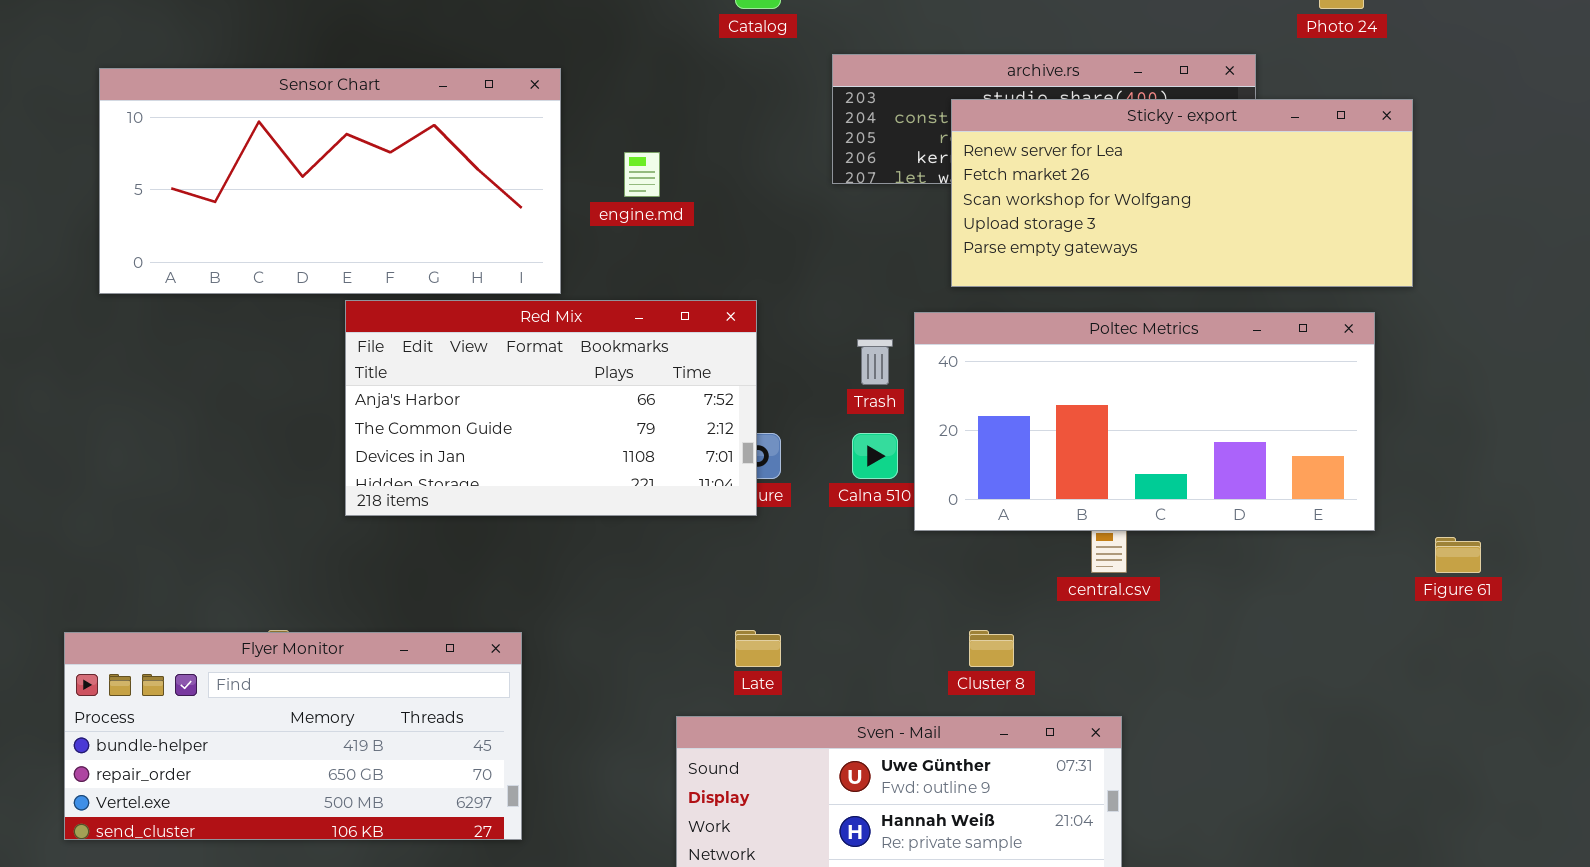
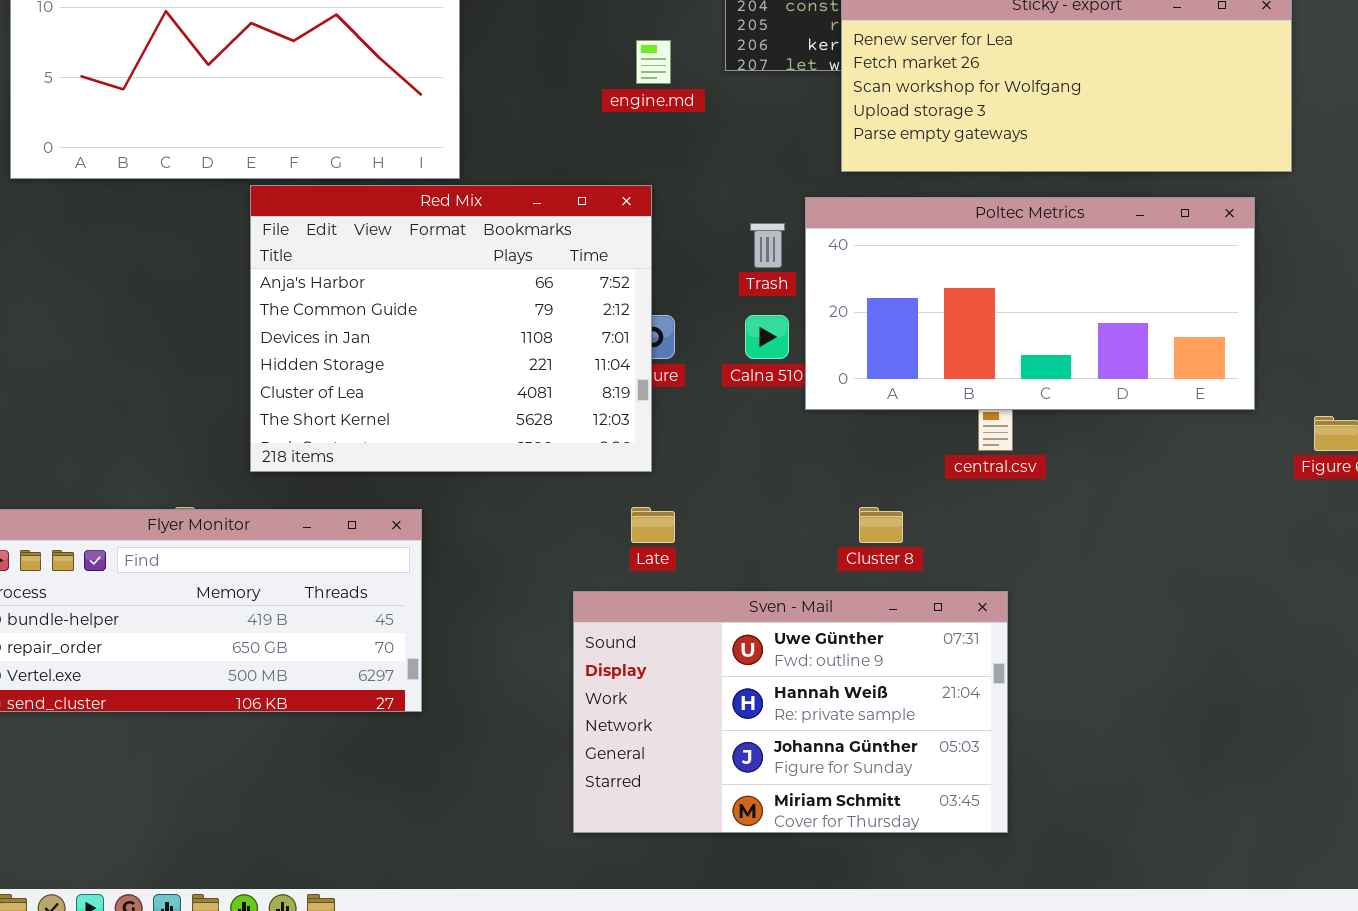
engine.md: [624,152,660,197] -> [636,40,671,84], moved
Red Mix: [345,300,757,516] -> [250,185,652,472], resized

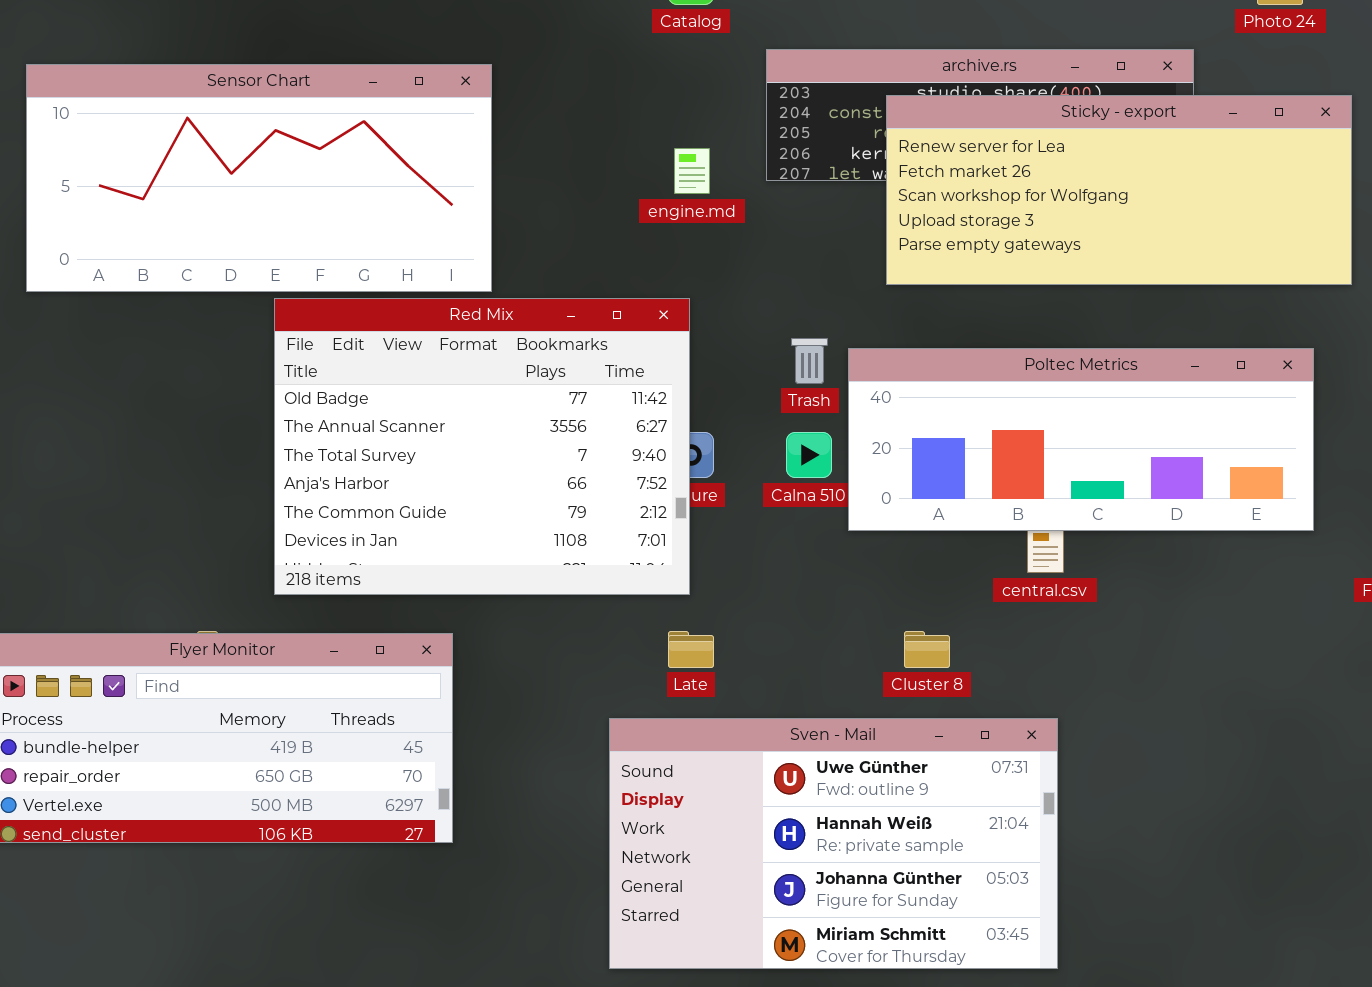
Red Mix: [250,185,652,472] -> [274,298,690,595], scrolled up 3 rows
Poltec Metrics: [805,197,1255,410] -> [848,348,1314,531], resized

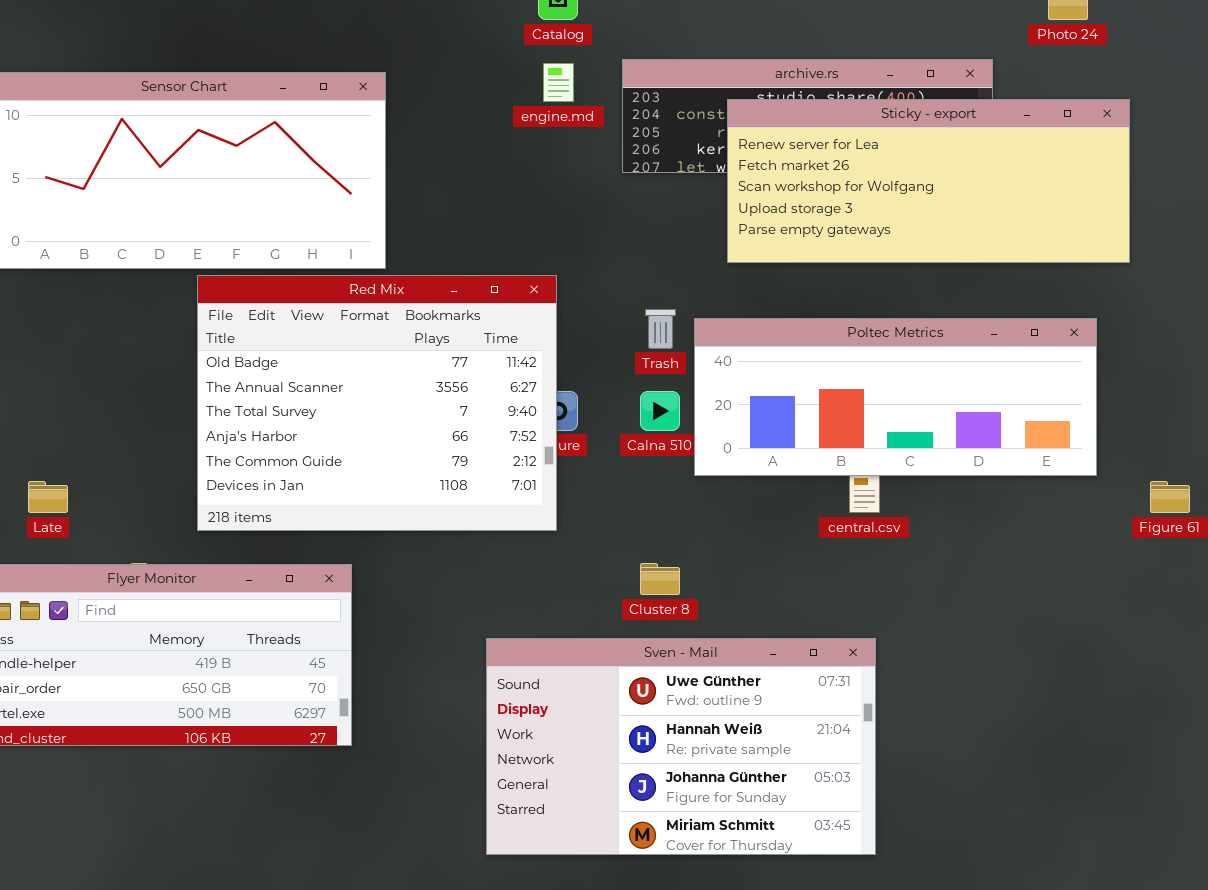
engine.md: [674,148,710,194] -> [543,63,574,102], moved
Late: [668,631,714,668] -> [28,481,68,513], moved
Cluster 8: [904,631,950,668] -> [640,563,680,595], moved

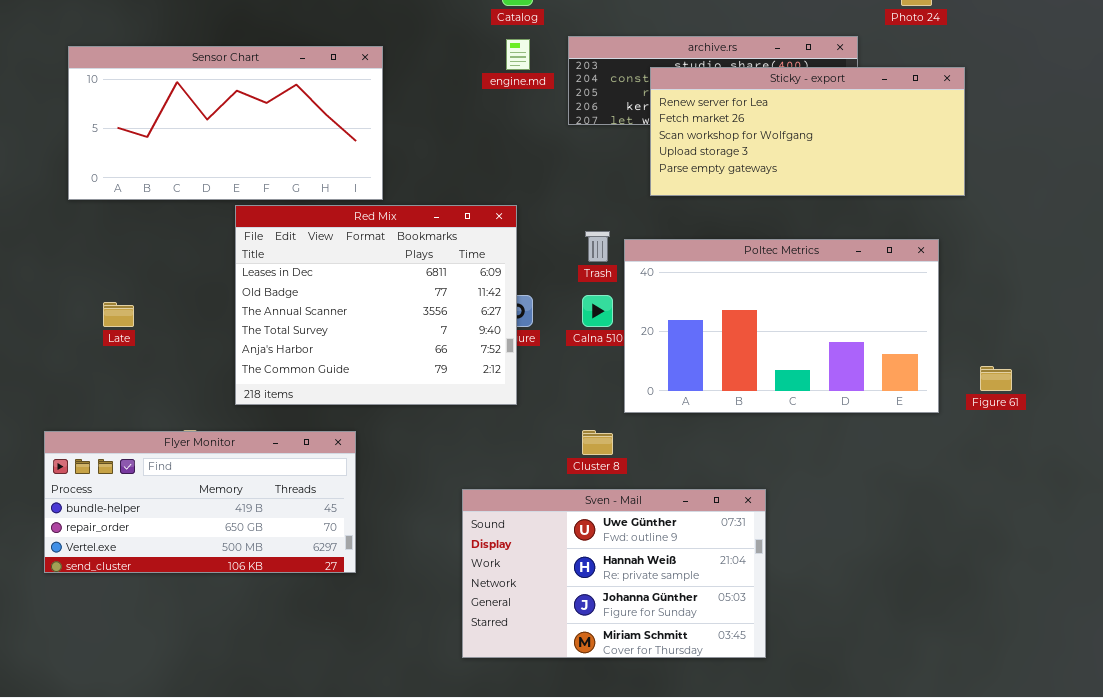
Red Mix: [197,275,557,531] -> [235,205,517,405], scrolled up 1 row
Poltec Metrics: [694,318,1097,476] -> [624,239,939,413], resized
Late: [28,481,68,513] -> [103,302,134,327], moved

